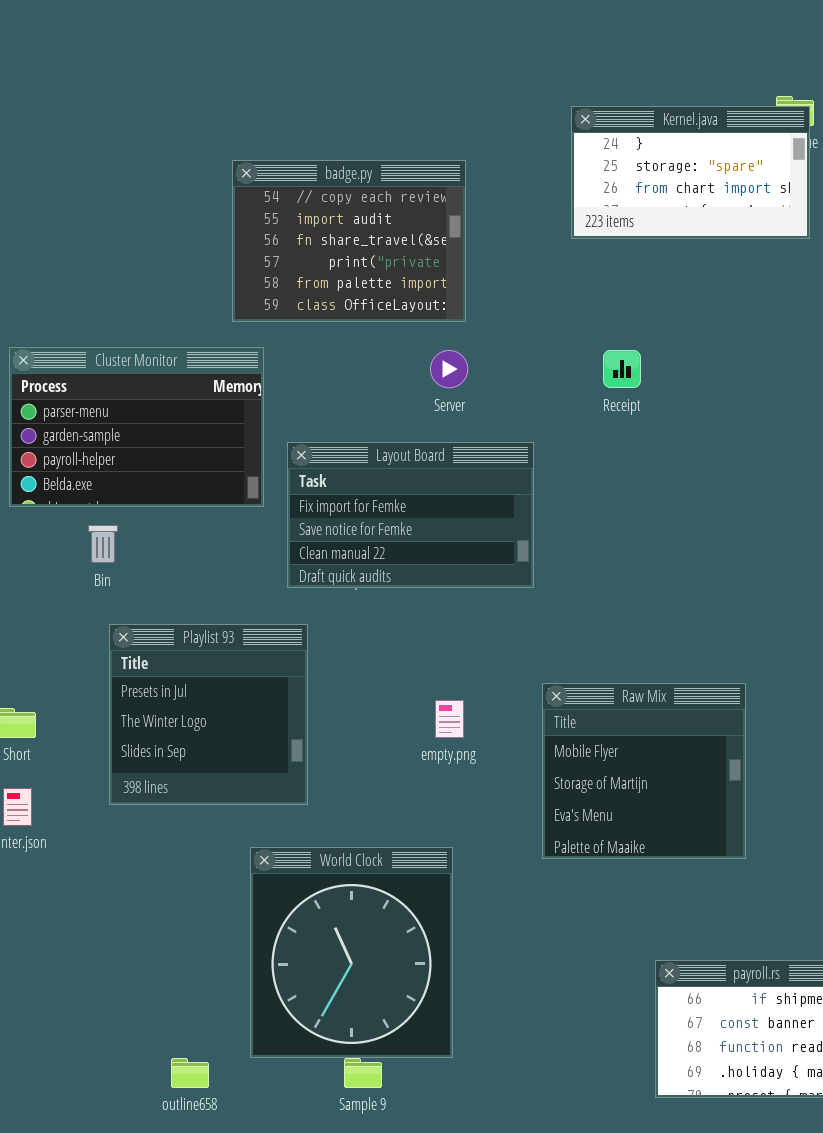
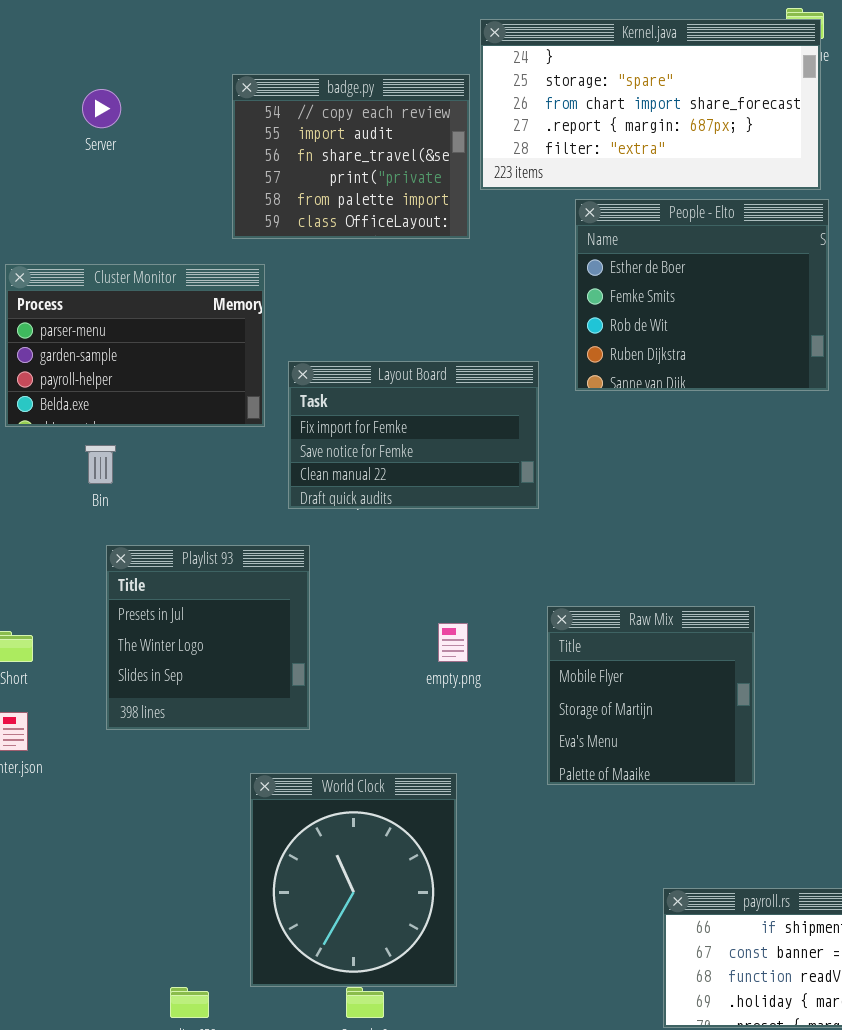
Kernel.java: [571,106,810,239] -> [480,19,821,190], resized
People - Elto: none -> [575,199,829,391], opened
Server: [430,350,468,388] -> [82,89,121,128], moved

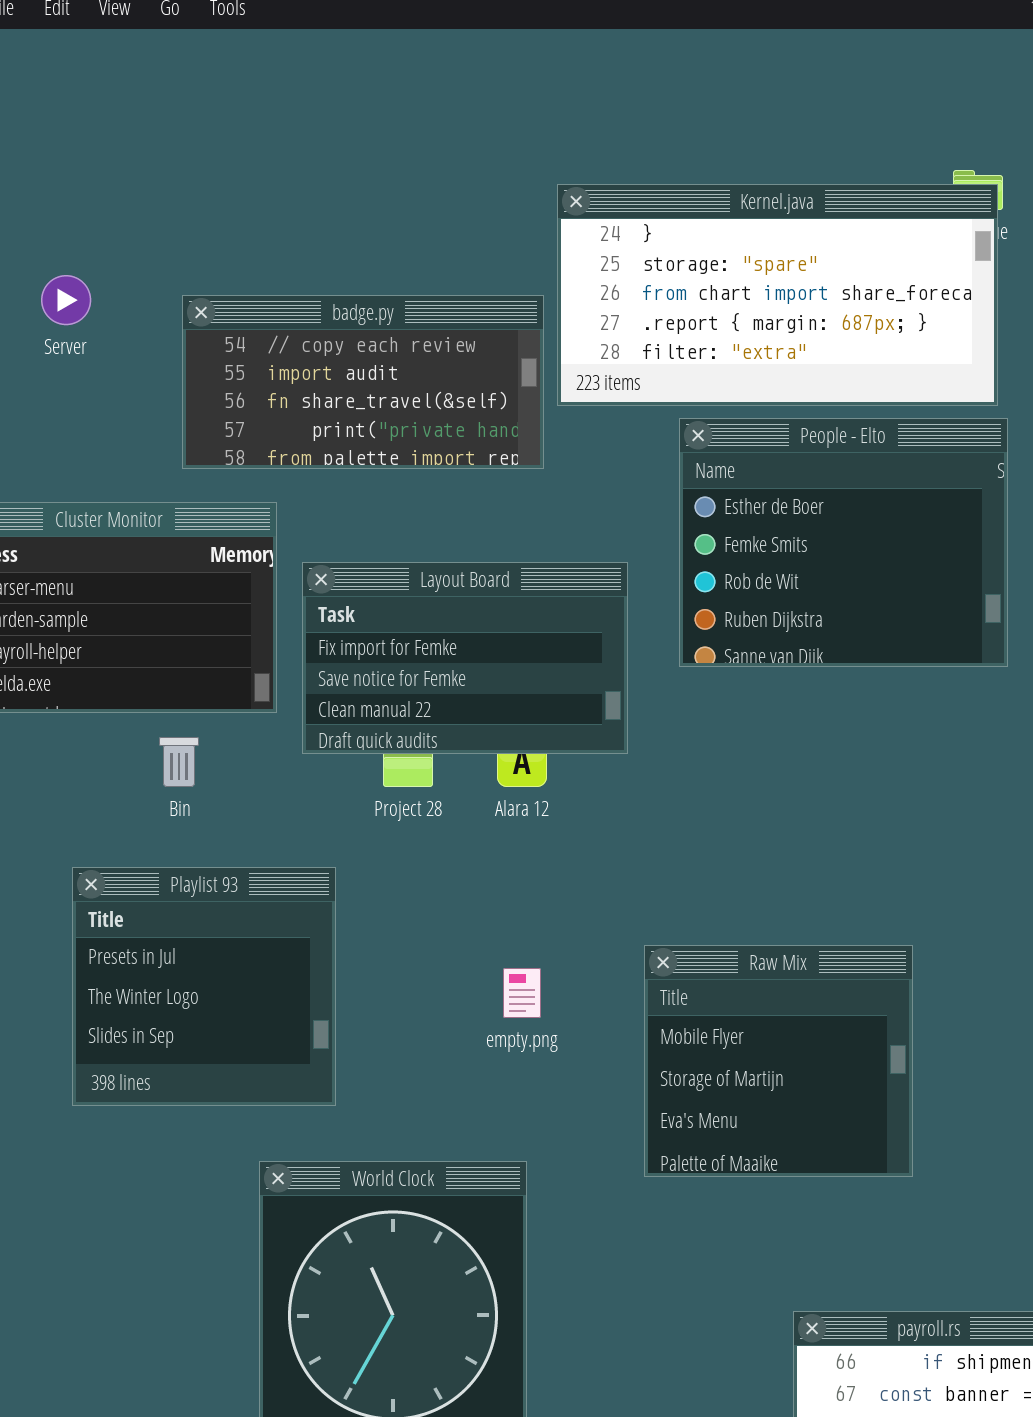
badge.py: [232,74,470,239] -> [182,295,544,469], resized
Layout Board: [288,361,539,509] -> [302,562,628,754], moved
Bin: [85,445,116,484] -> [159,737,199,787], moved

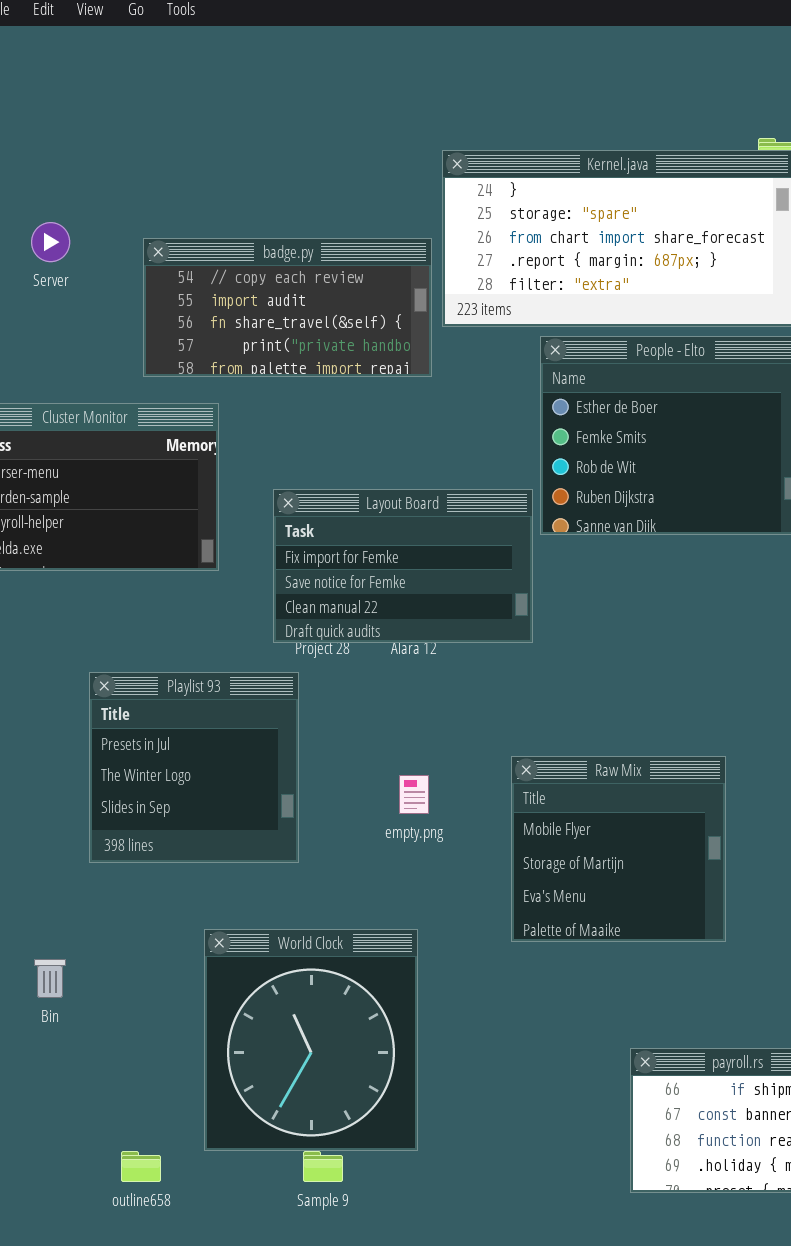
Layout Board: [302,562,628,754] -> [273,489,533,643], moved
Bin: [159,737,199,787] -> [34,959,66,998], moved
Playlist 93: [72,867,336,1106] -> [89,672,299,863], moved

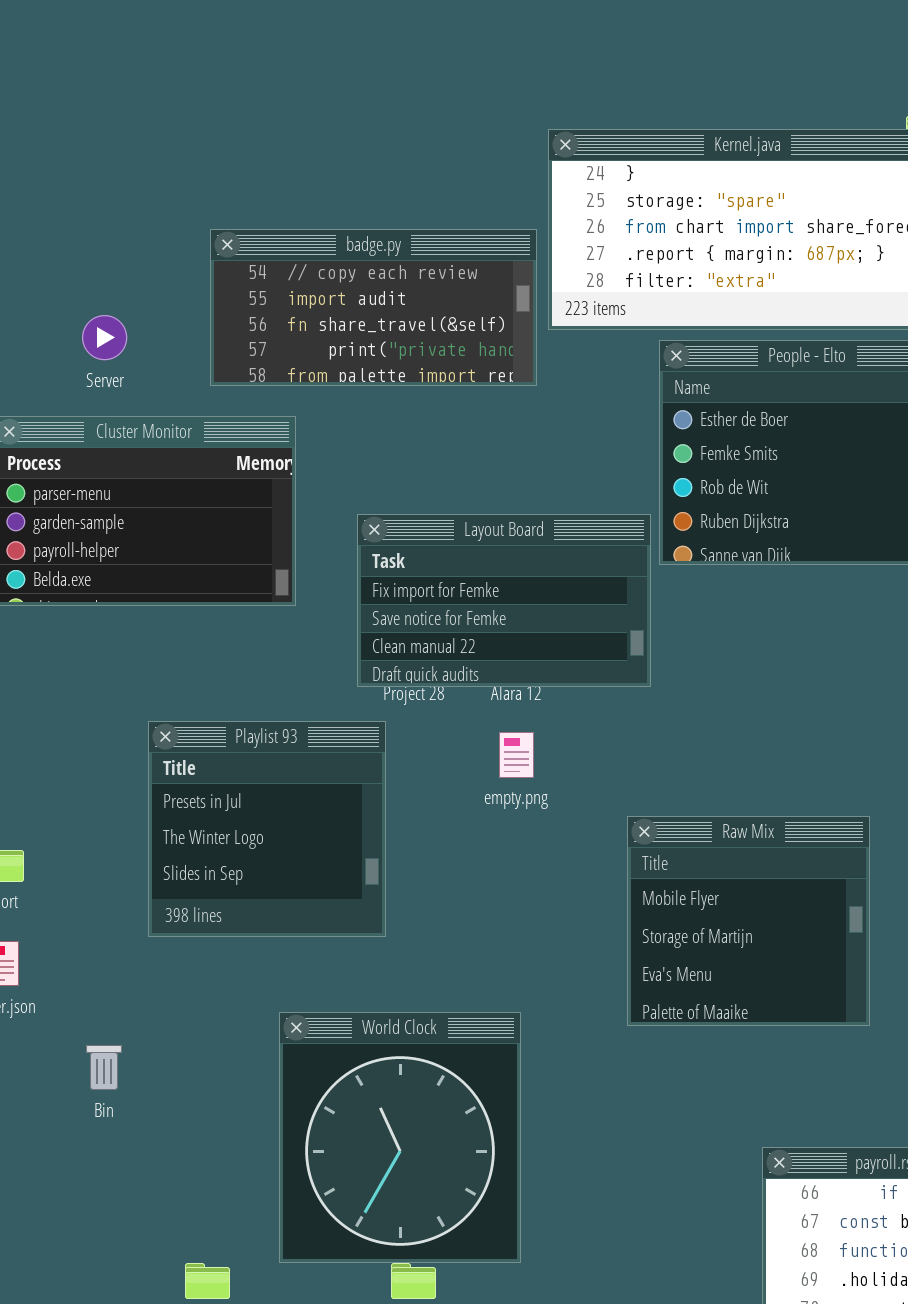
Server: [31,222,70,262] -> [82,315,127,360], moved
empty.png: [399,775,429,814] -> [499,732,534,778], moved

